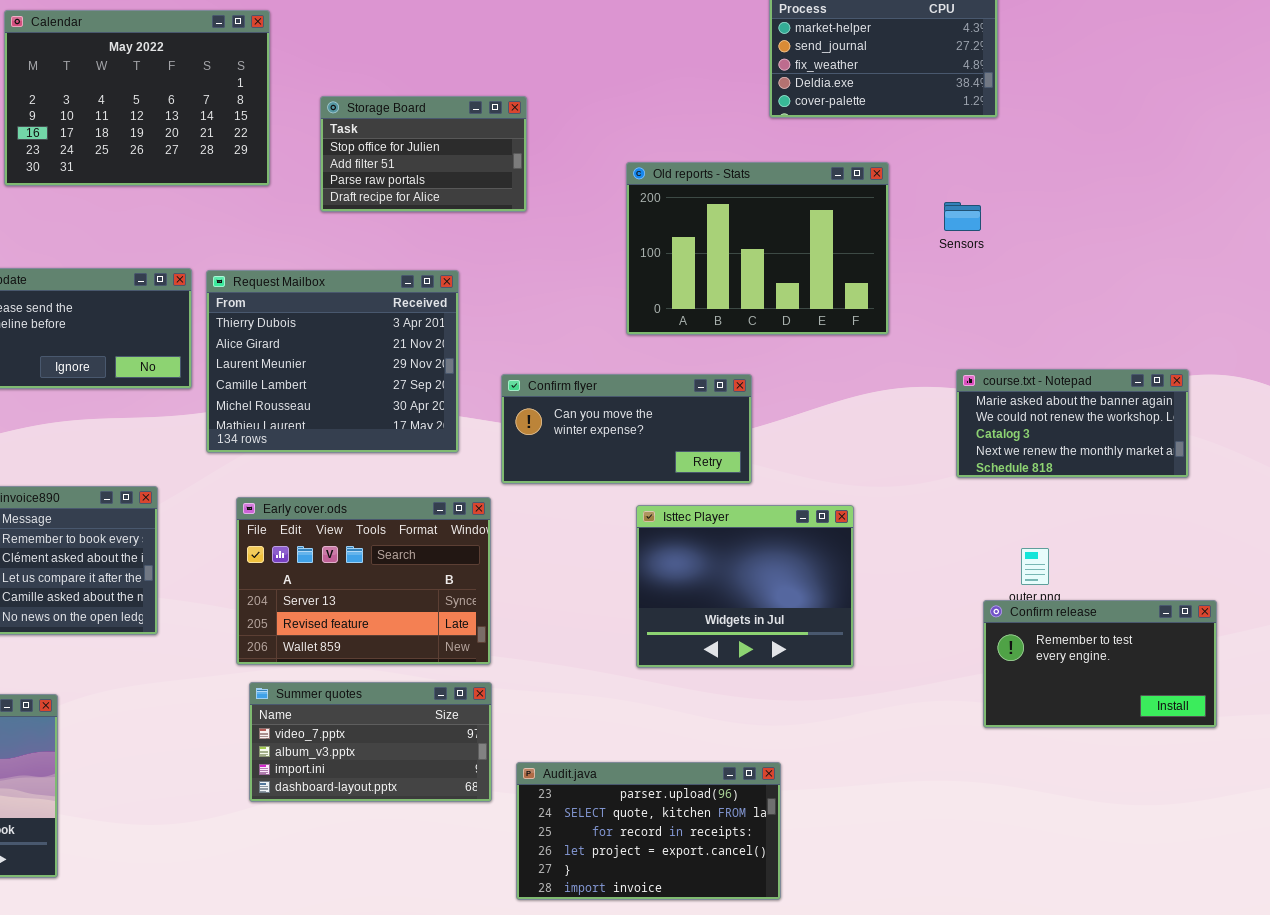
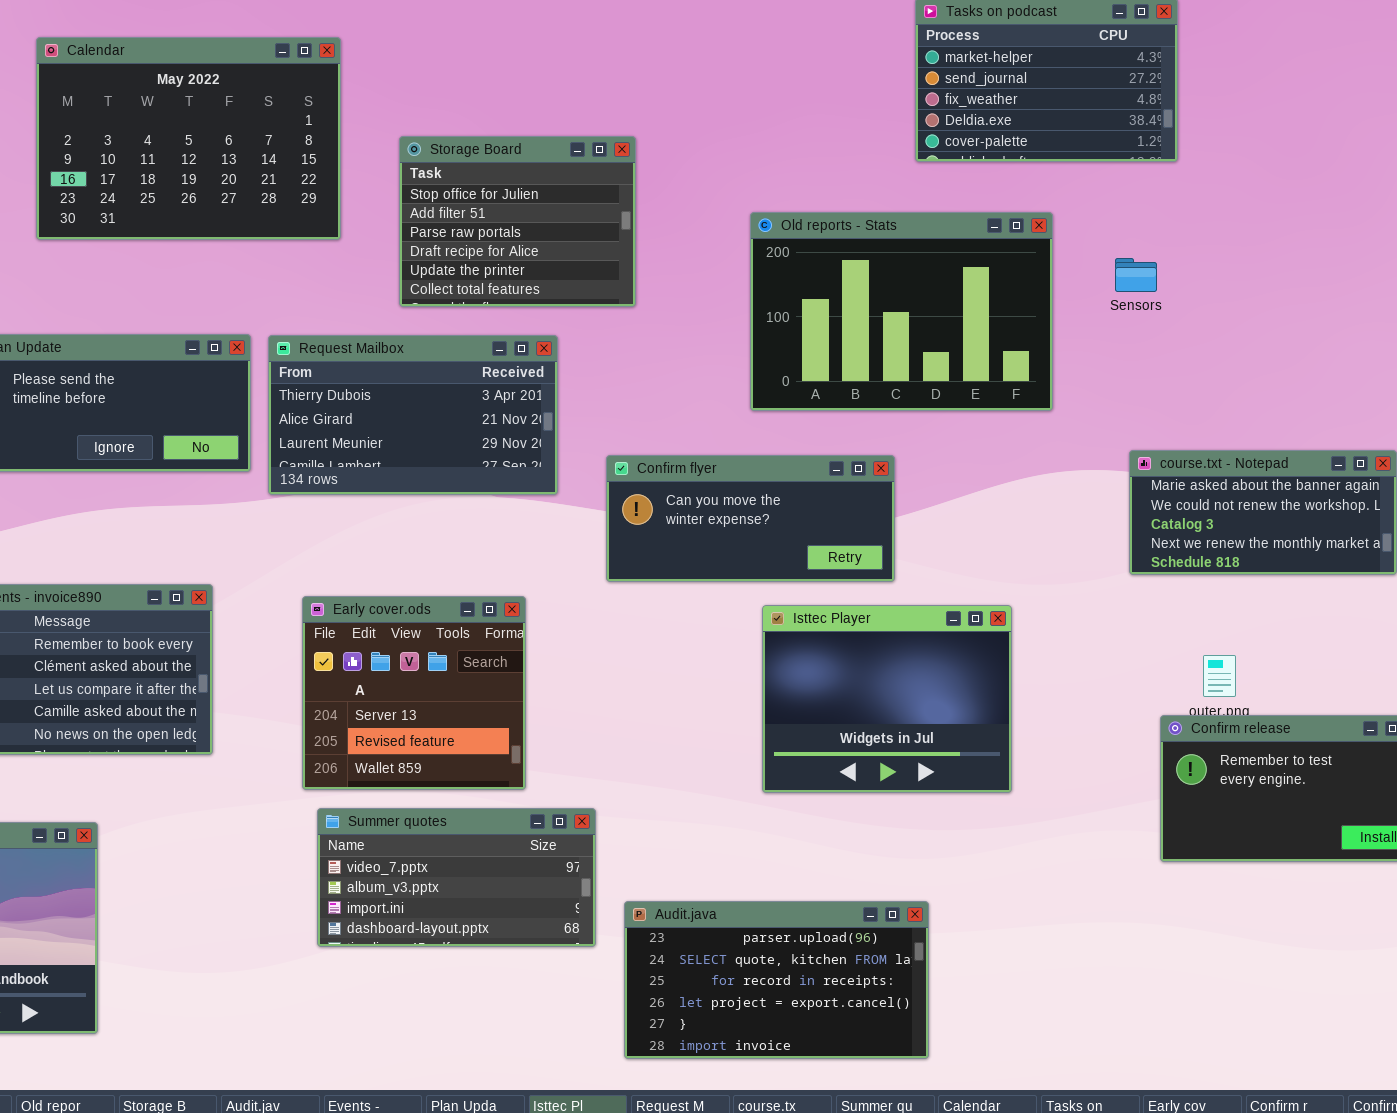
Storage Board: [320,96,527,212] -> [399,136,636,307], resized
Request Mailbox: [206,270,459,453] -> [268,335,558,495], resized
Early cover.ods: [236,497,491,665] -> [302,596,526,790], resized

